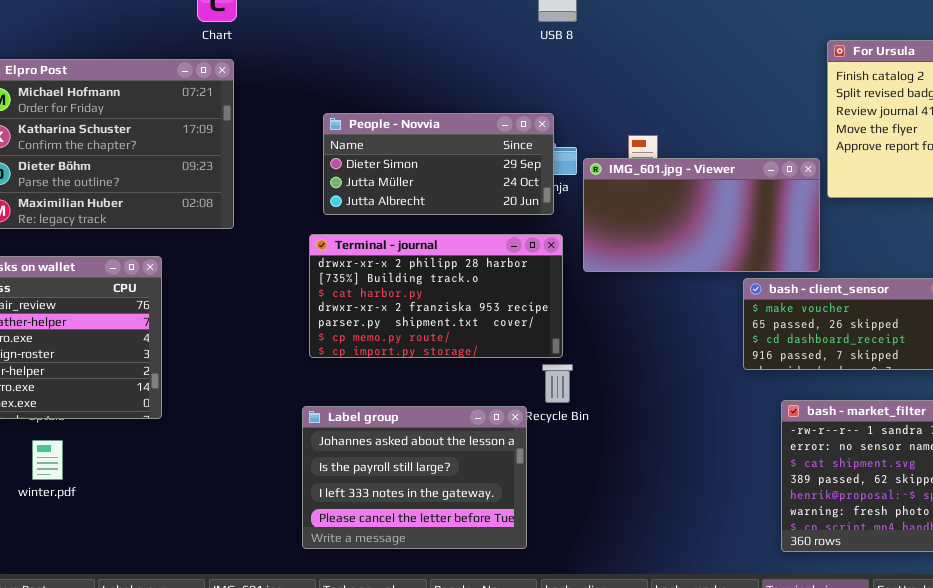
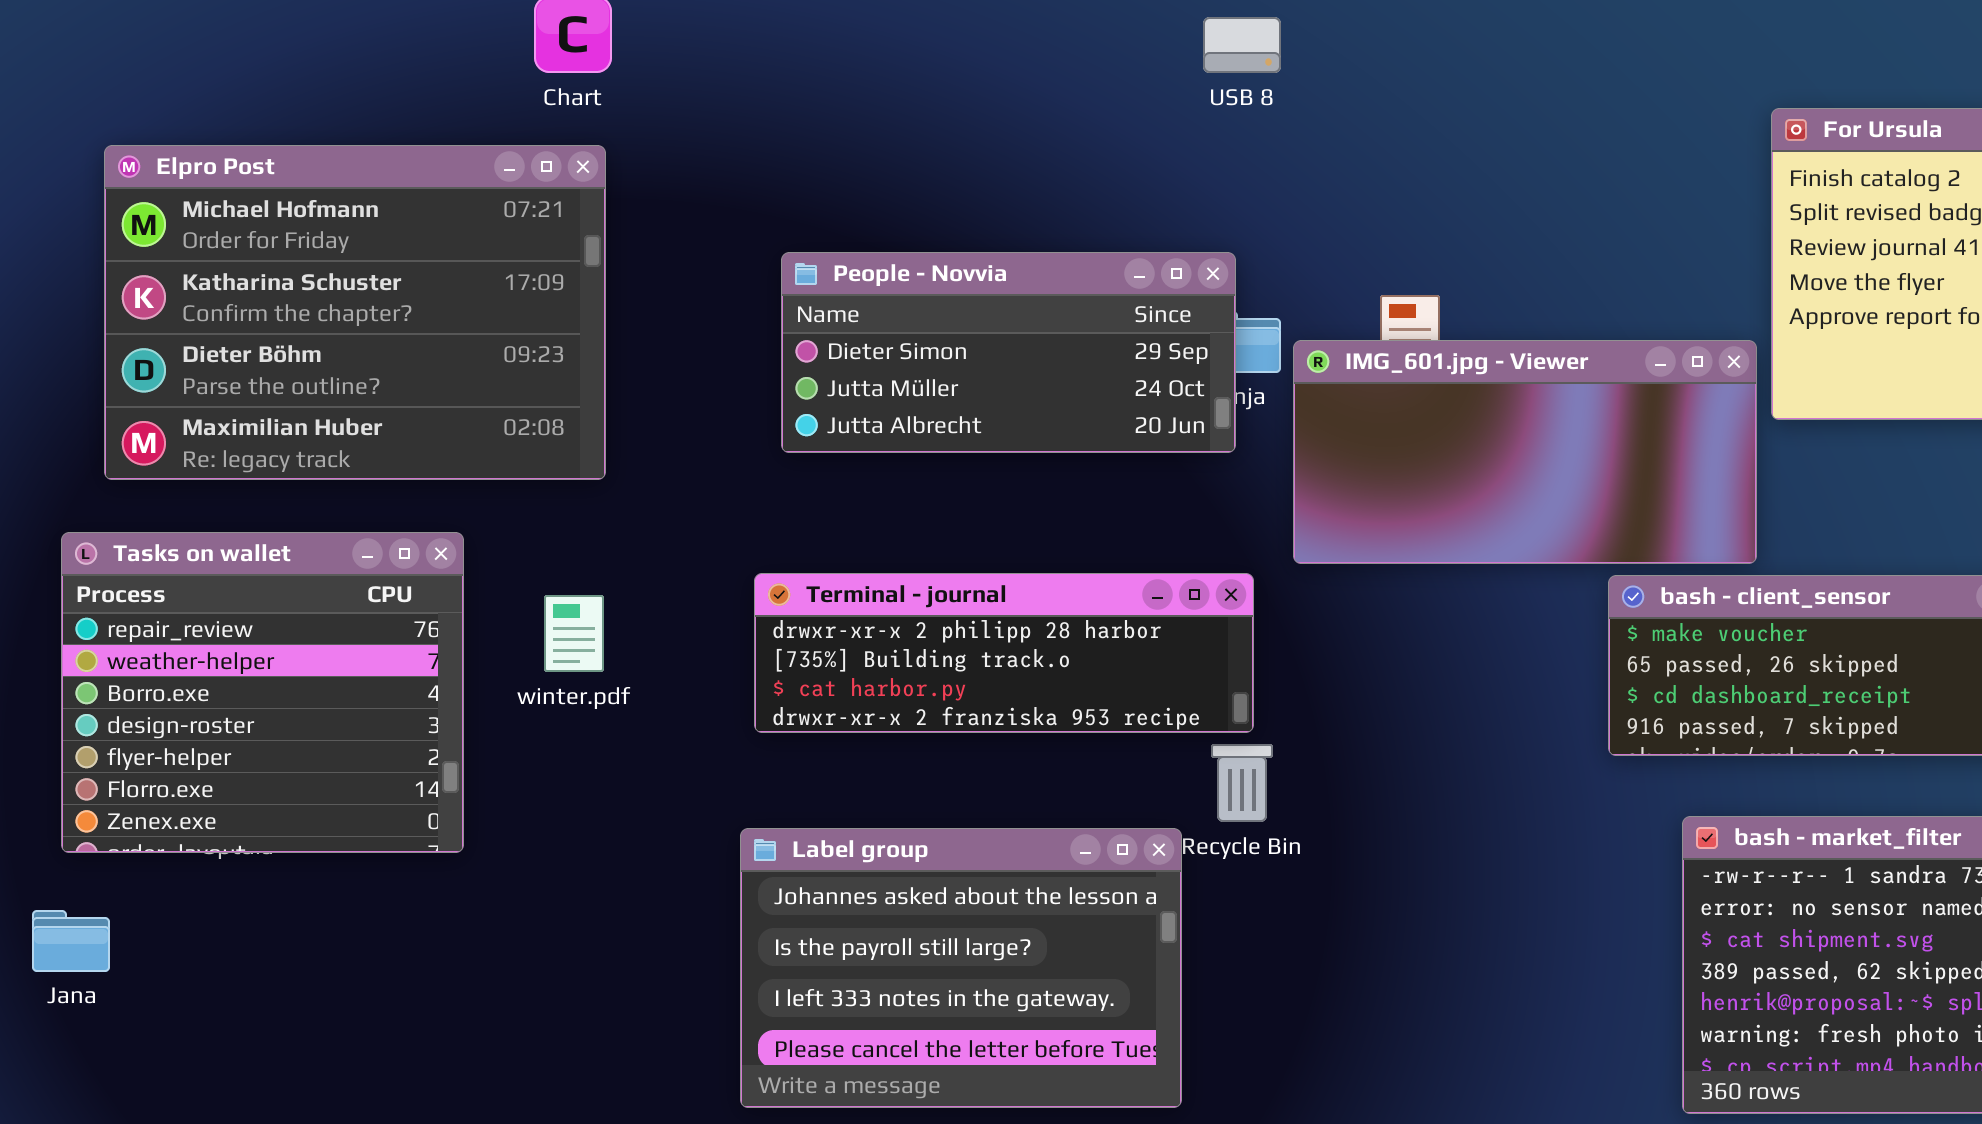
Terminal - journal: [309,234,563,358] -> [754,573,1254,733], resized
winter.pdf: [32,440,63,480] -> [544,595,604,672], moved

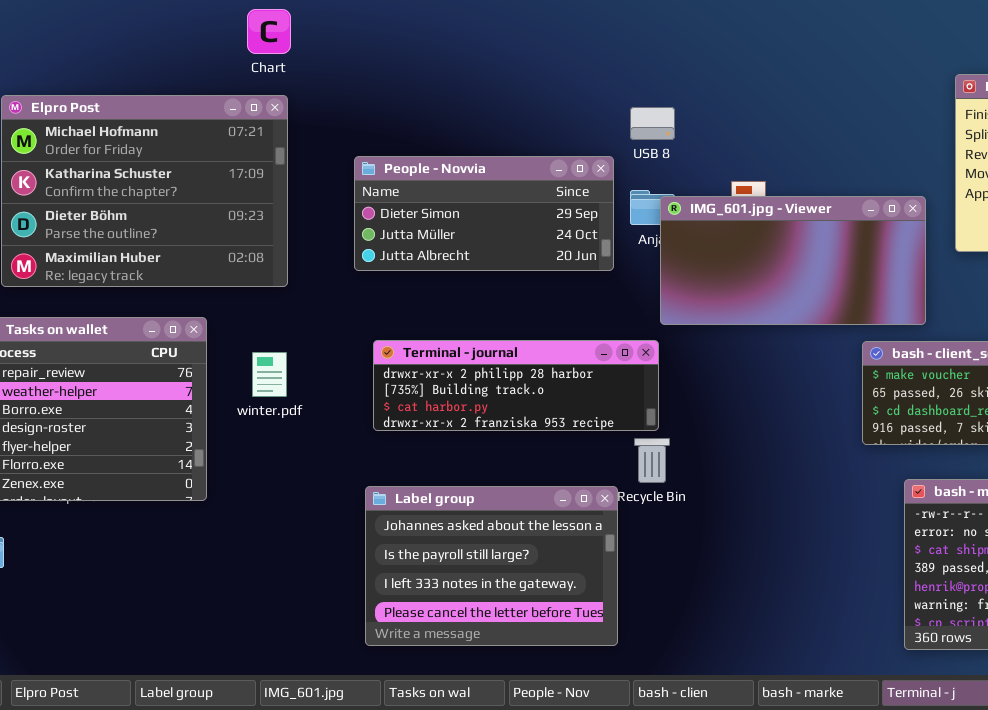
USB 8: [1203,17,1281,73] -> [630,107,675,140], moved
People - Novvia: [781,252,1236,453] -> [354,156,614,271], moved
IMG_601.jpg - Viewer: [1293,340,1757,564] -> [660,196,926,325], moved

